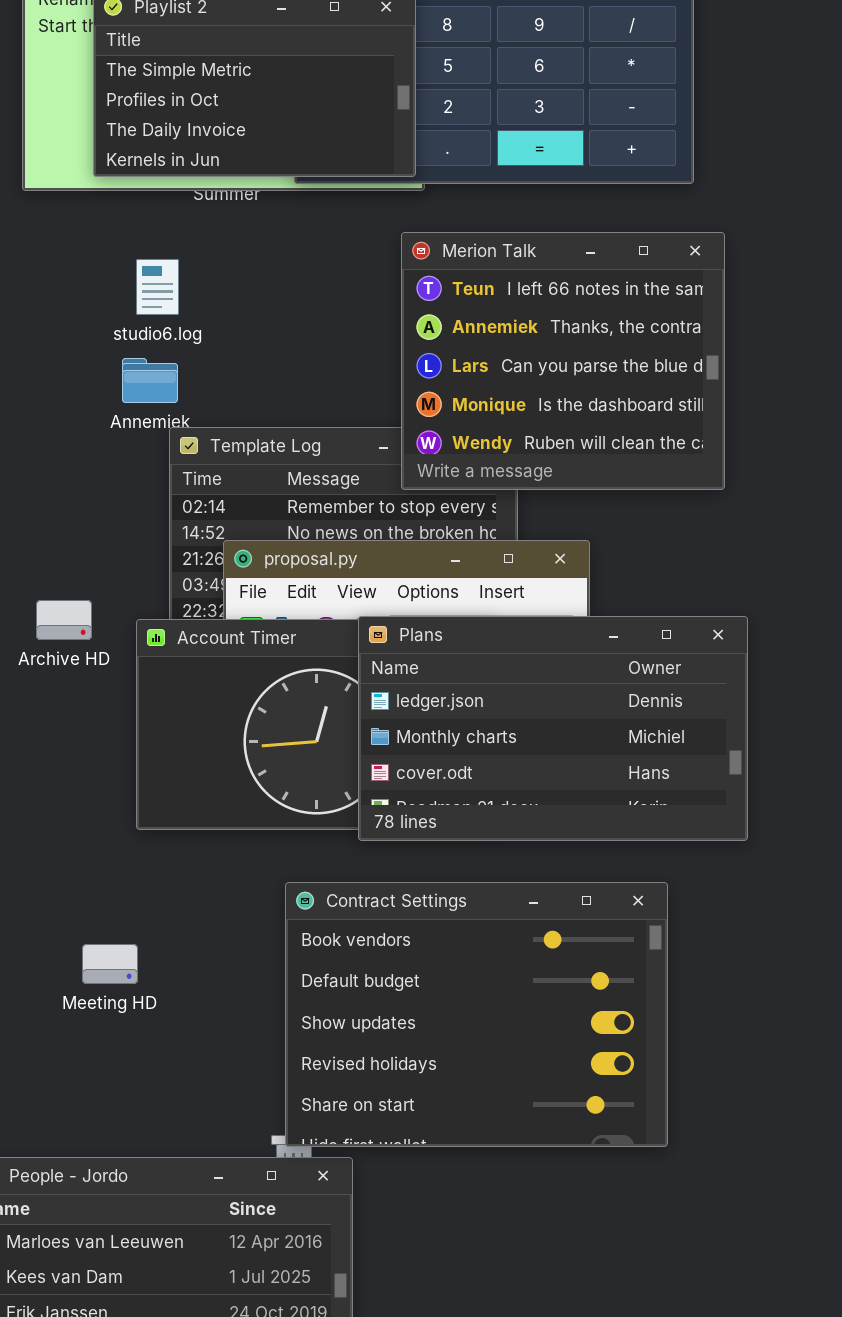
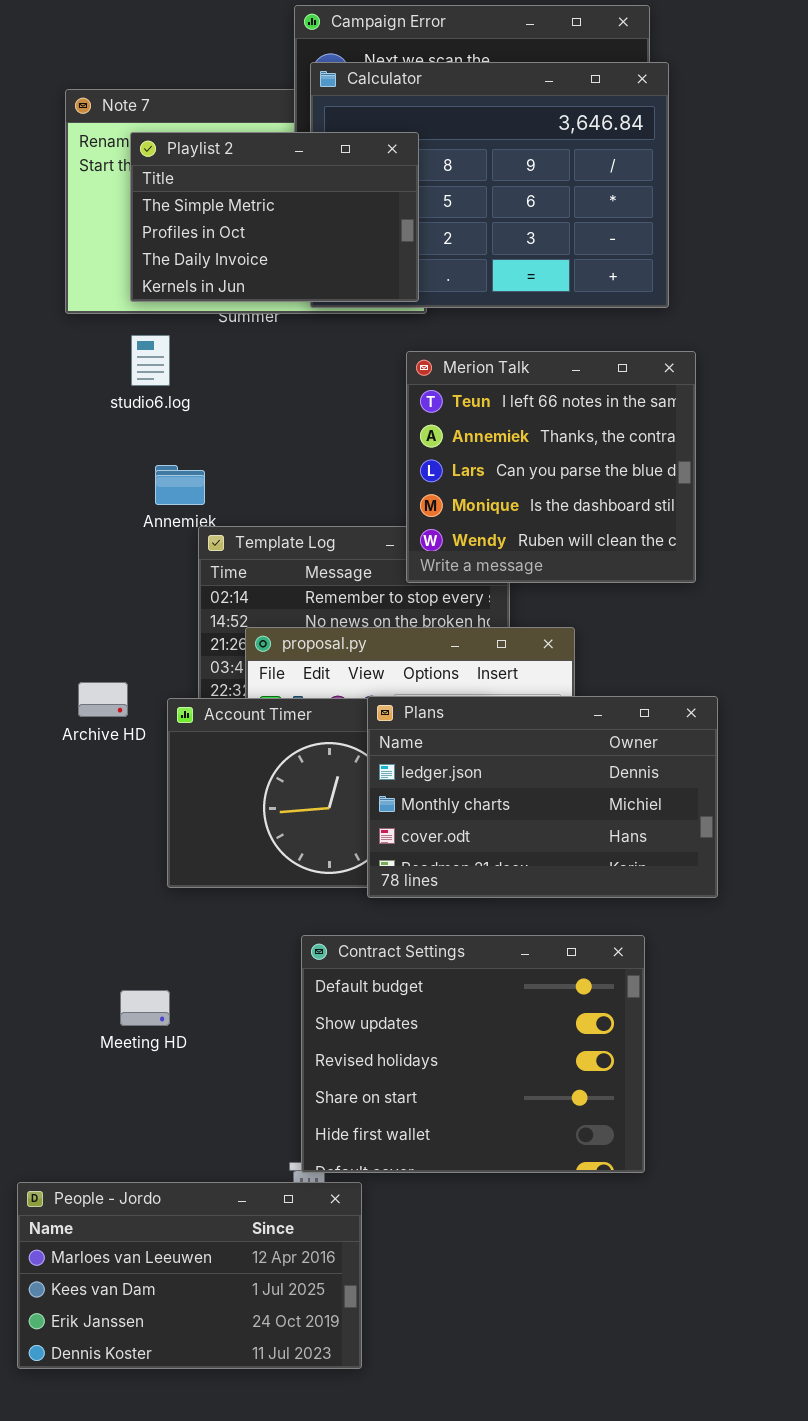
studio6.log: [136,259,179,315] -> [131,335,170,386], moved
Contract Settings: [285,882,668,1147] -> [301,935,645,1173], scrolled down 1 row

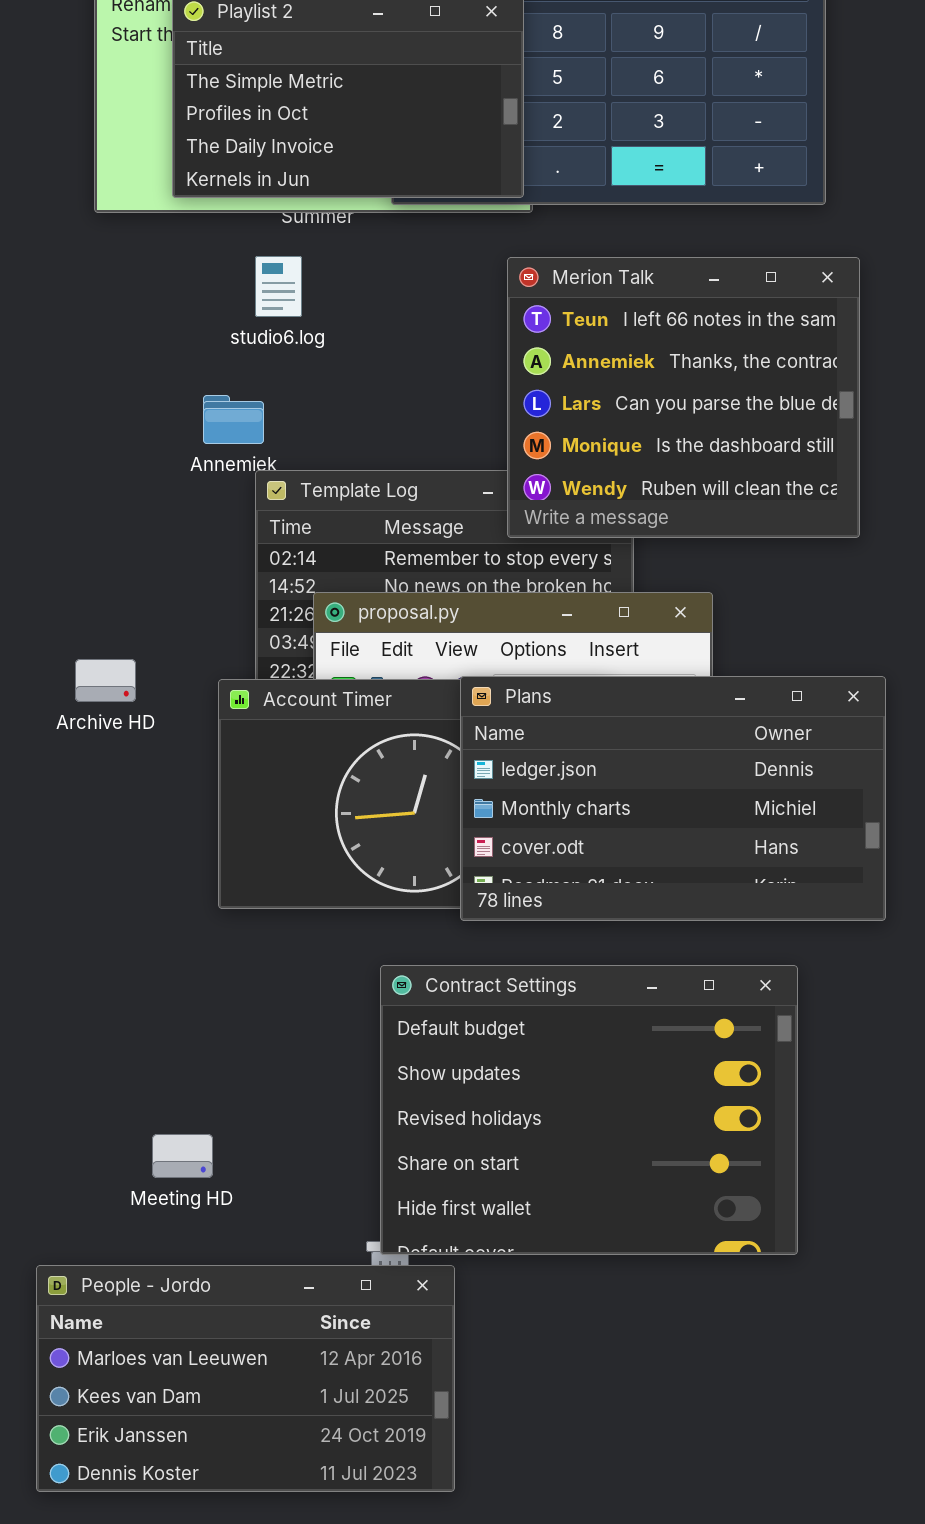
studio6.log: [131,335,170,386] -> [255,256,302,317], moved
Archive HD: [78,682,128,717] -> [75,659,136,702], moved
Meeting HD: [120,990,170,1026] -> [152,1134,213,1178], moved

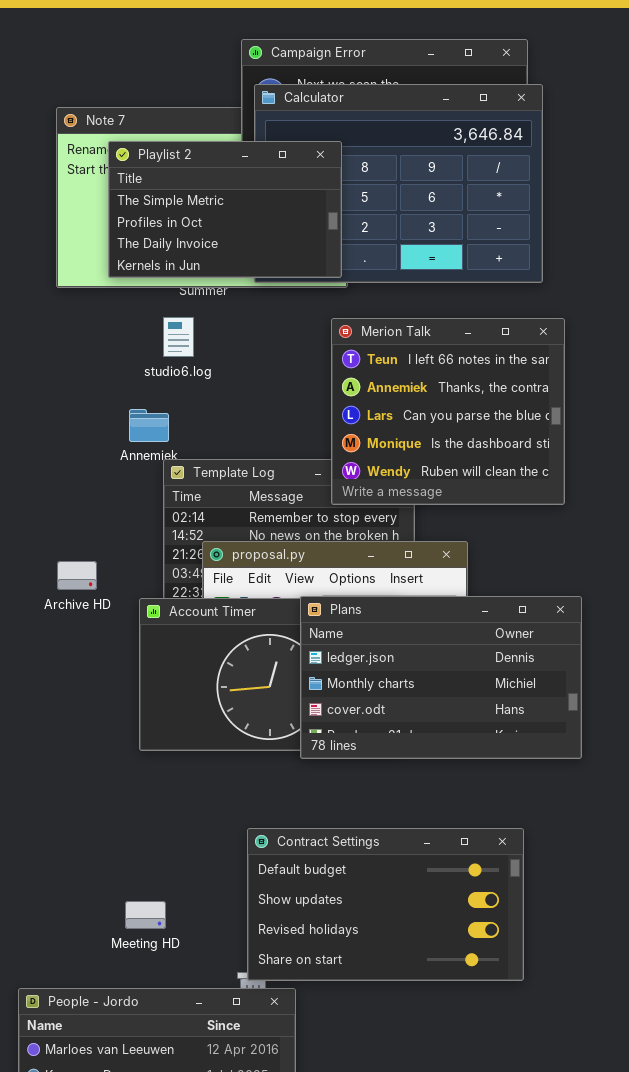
Archive HD: [75,659,136,702] -> [57,561,97,590], moved
Contract Settings: [380,965,798,1255] -> [247,828,524,981], resized
Meeting HD: [152,1134,213,1178] -> [125,901,166,929], moved

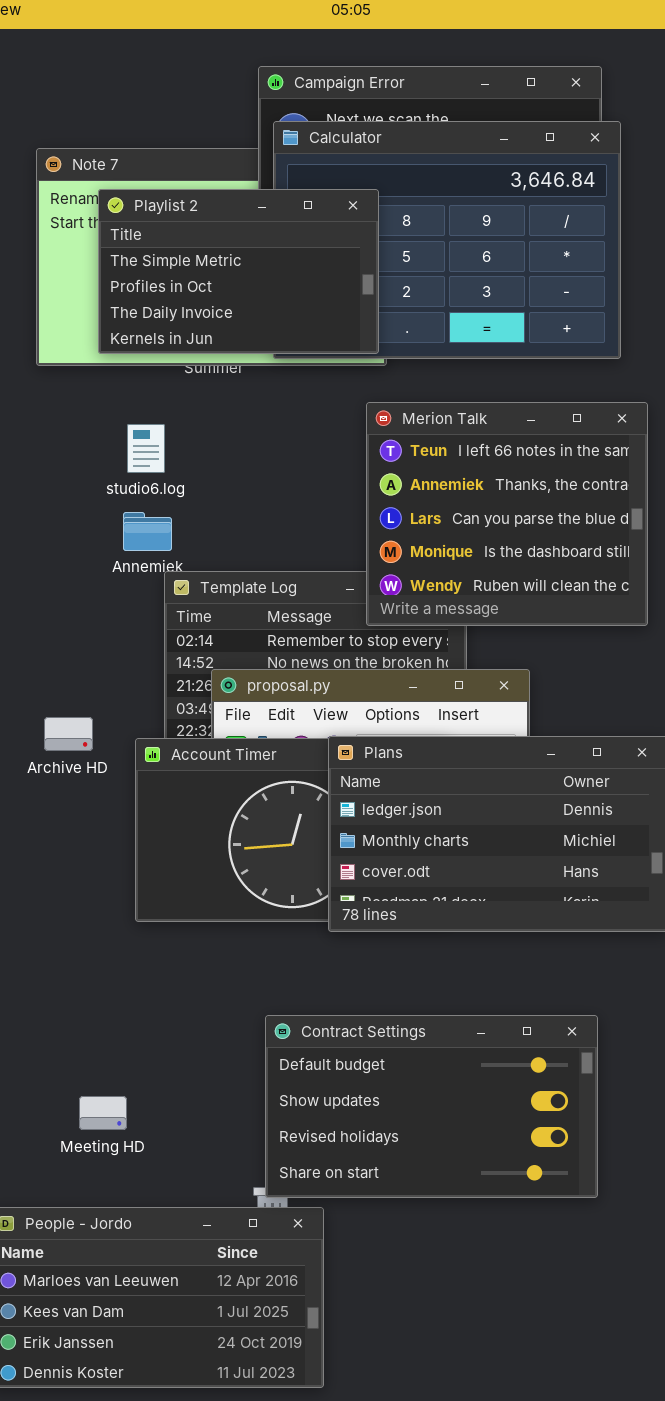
studio6.log: [163,317,194,357] -> [127,424,165,473], moved
Archive HD: [57,561,97,590] -> [44,717,93,751], moved
Meeting HD: [125,901,166,929] -> [79,1096,127,1130], moved

